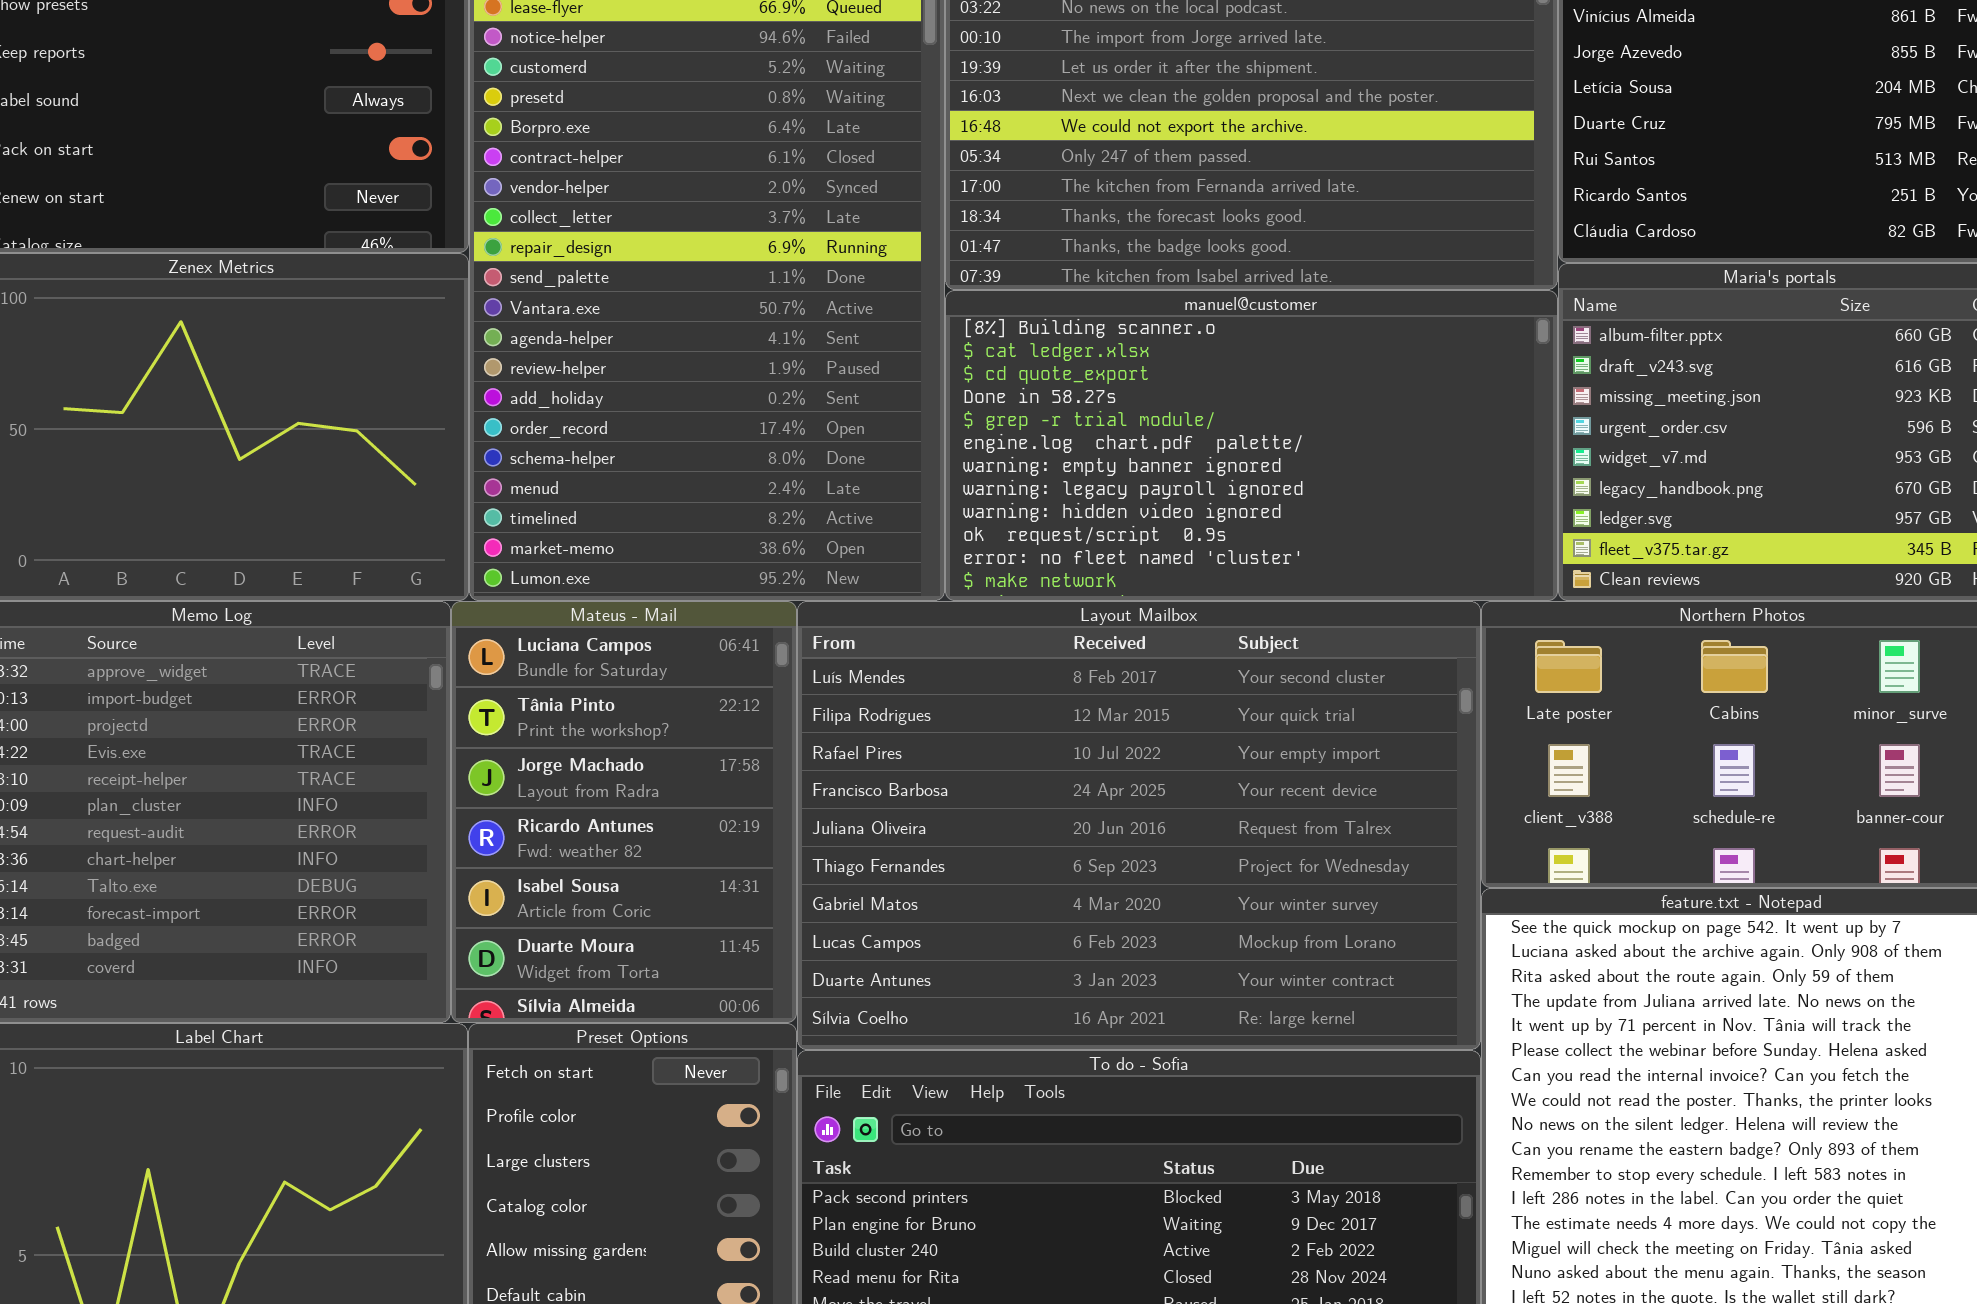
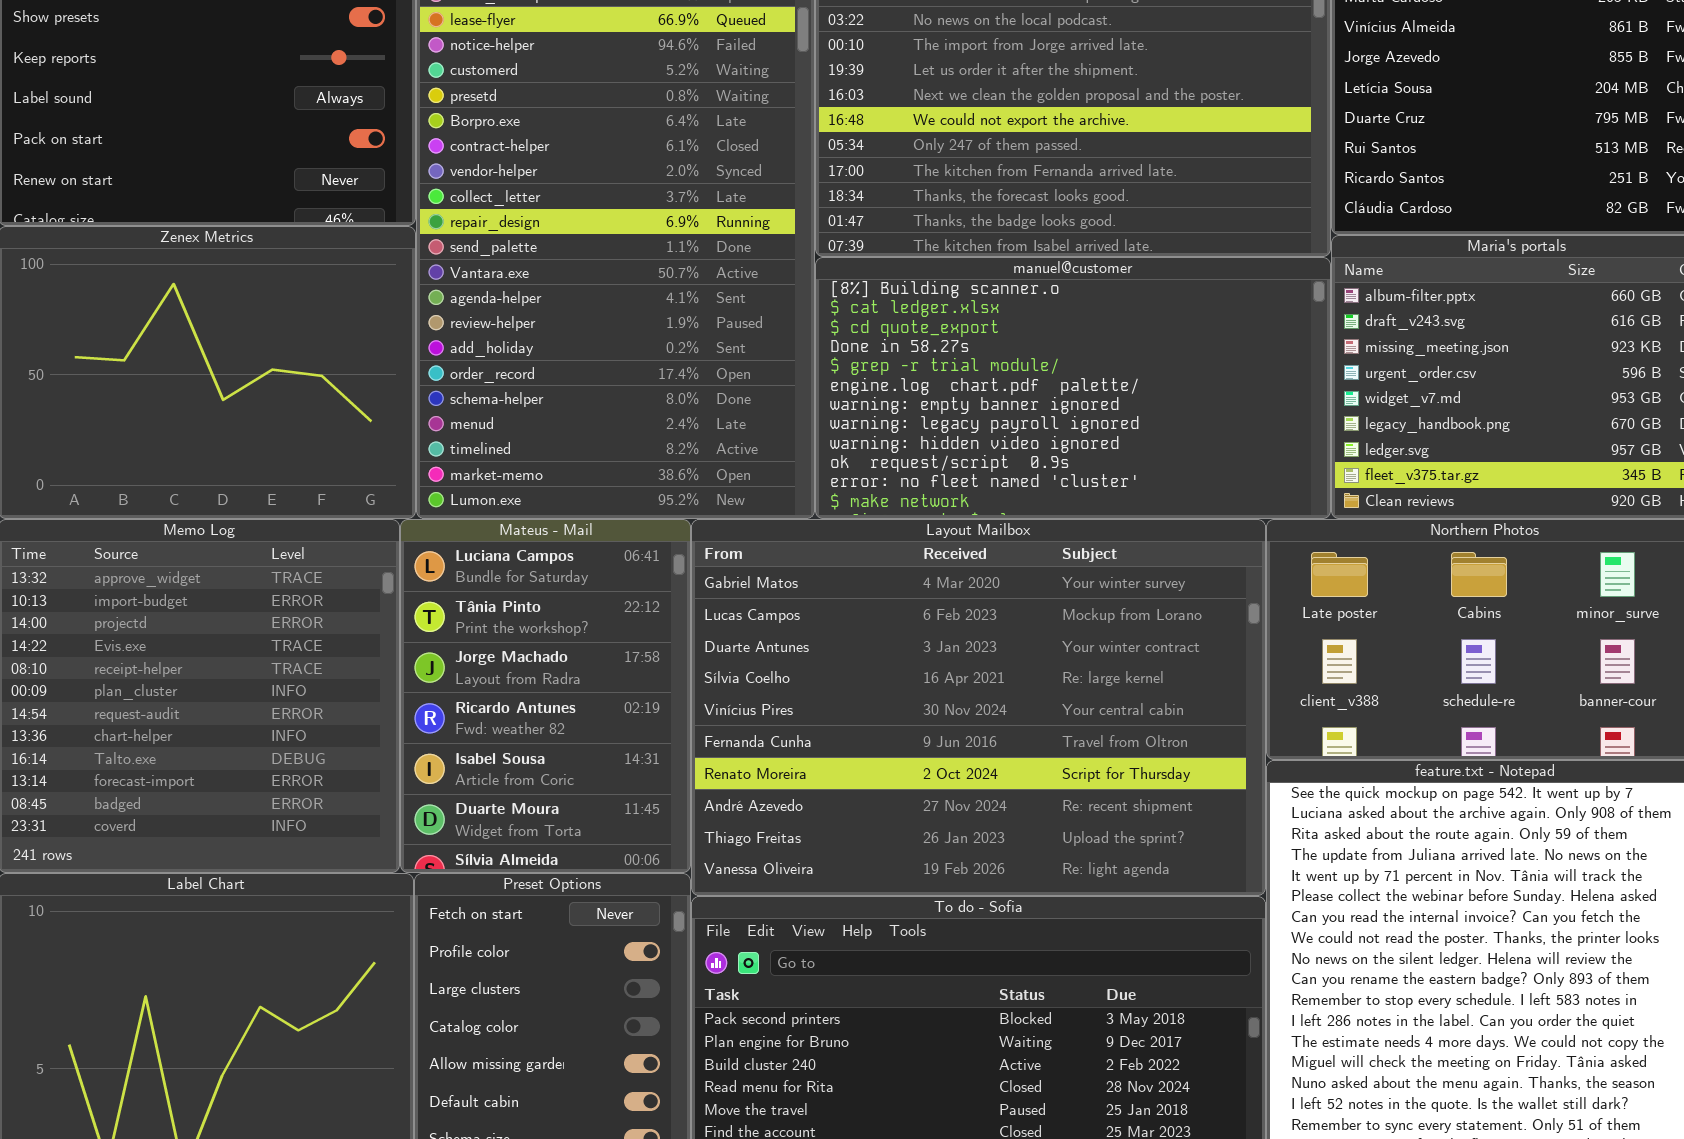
Layout Mailbox: [797,601,1481,1050] -> [691,519,1266,896], scrolled down 6 rows

